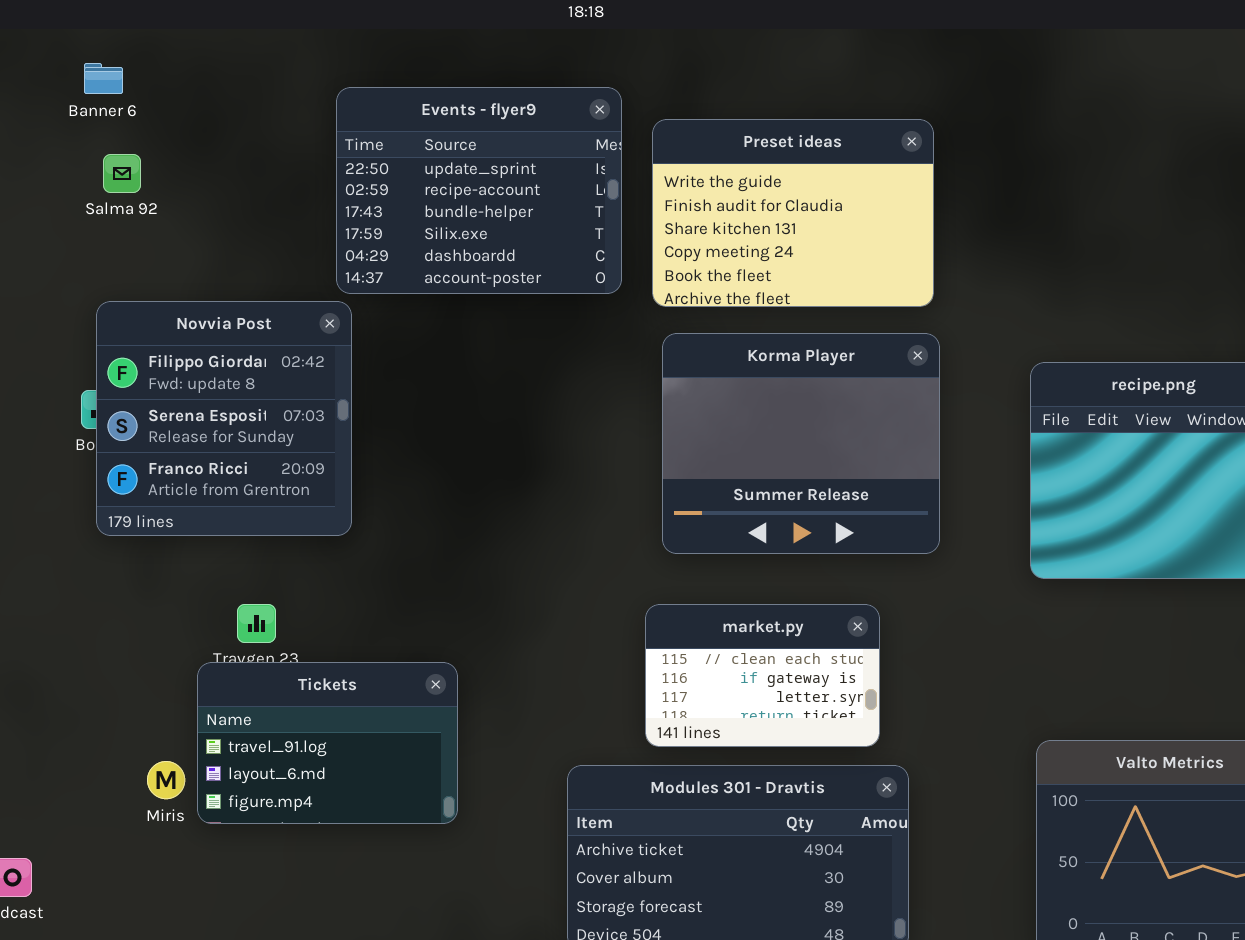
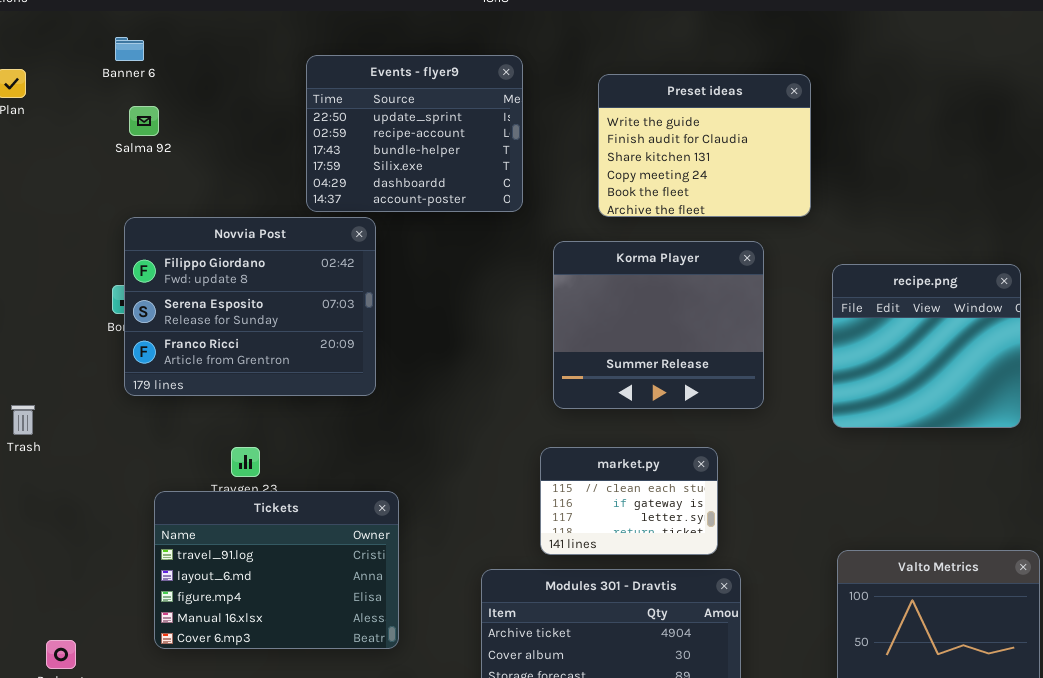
Preset ideas: [652,119,934,307] -> [598,74,811,217], moved
Novvia Post: [96,301,352,536] -> [124,217,376,396], resized
Tickets: [197,662,458,824] -> [154,491,399,649], resized

